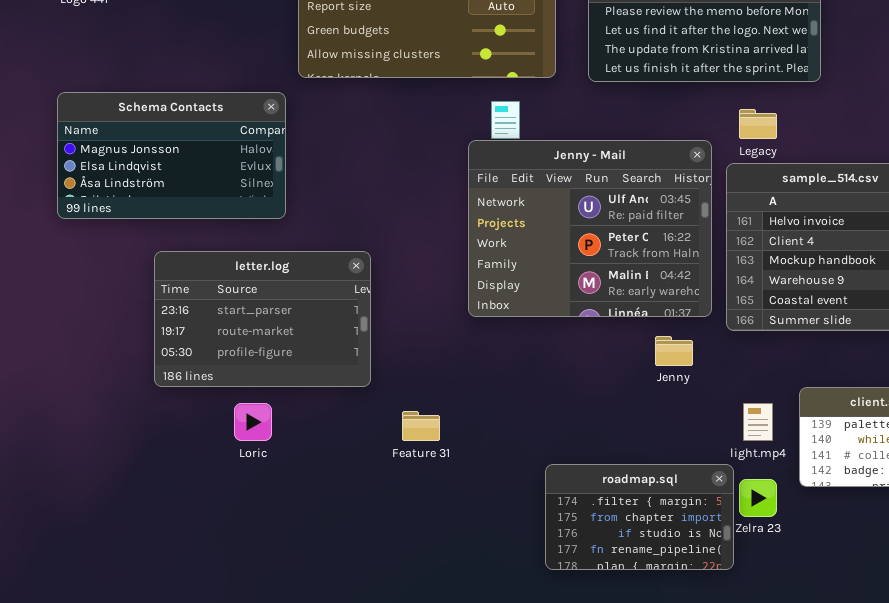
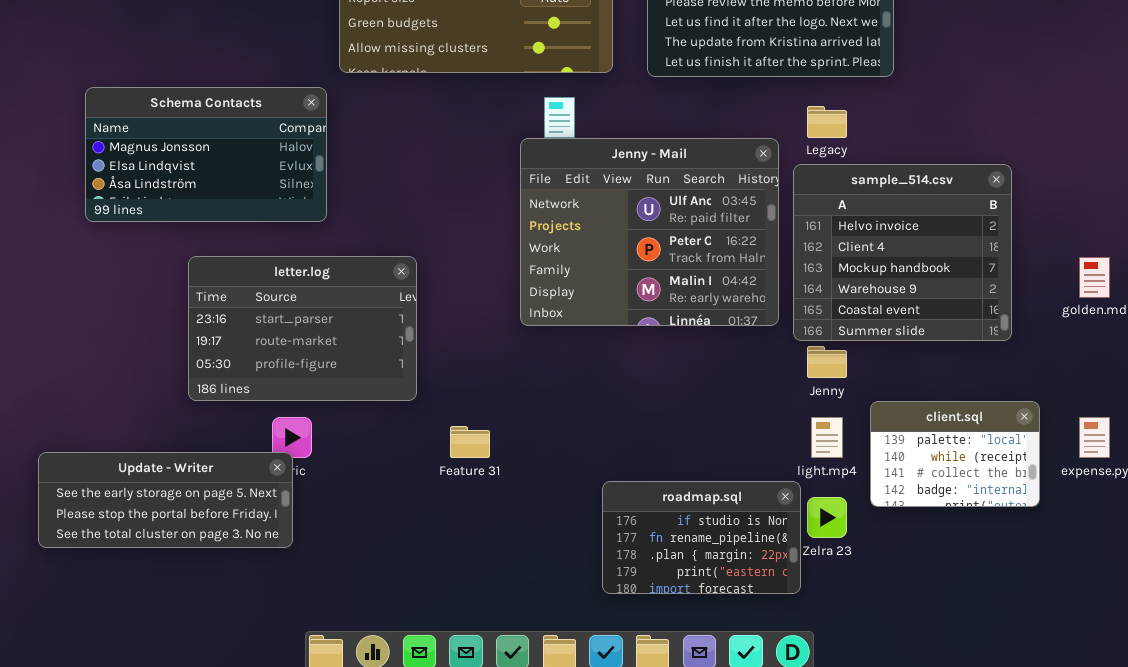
Jenny: [655,336,693,366] -> [807,346,847,378], moved
Update - Writer: none -> [38,452,293,548], opened
roadmap.sql: [545,464,734,570] -> [602,481,801,594], scrolled down 2 rows

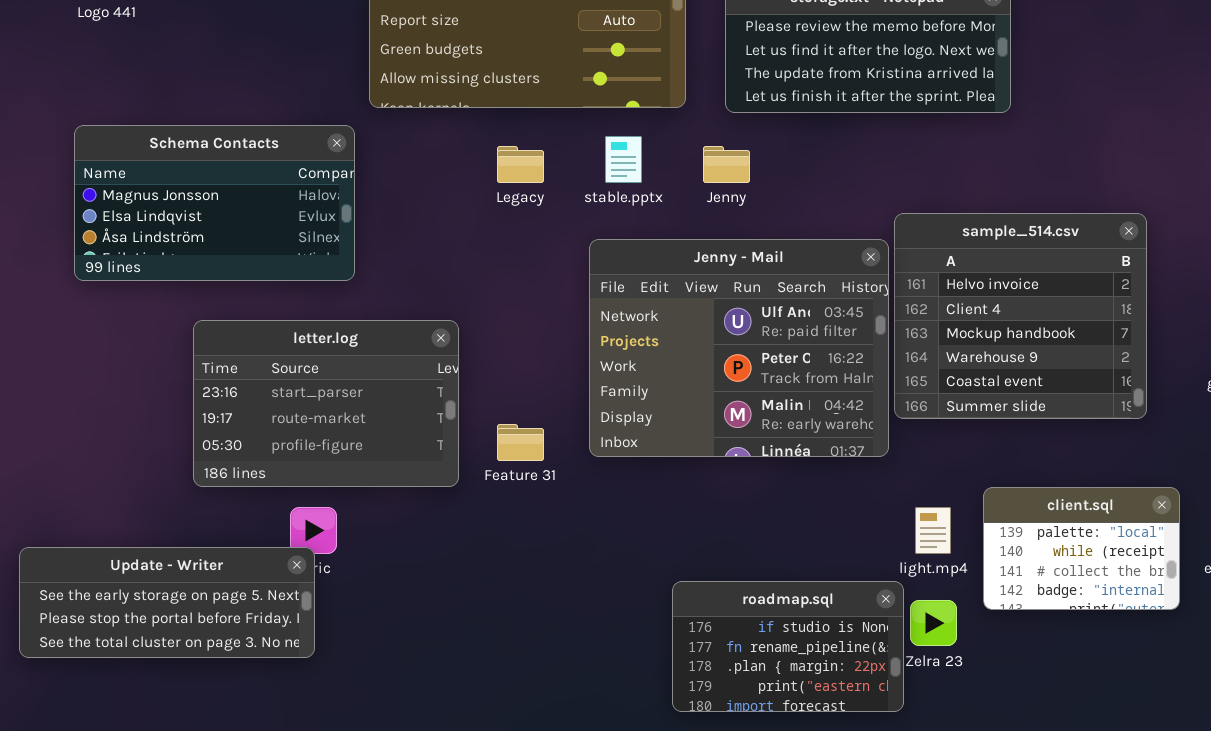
Legacy: [807,106,847,138] -> [497,146,544,183], moved
Jenny - Mail: [520,138,779,326] -> [589,239,889,457], moved
Jenny: [807,346,847,378] -> [703,146,750,183], moved
Feature 31: [450,426,490,458] -> [497,424,544,461], moved

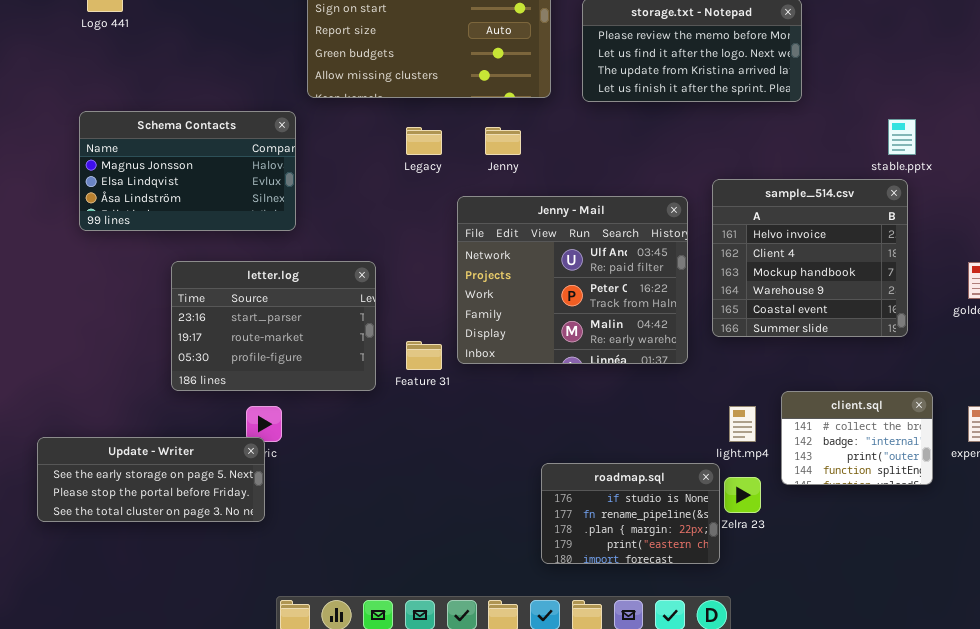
stable.pptx: [605,136,642,183] -> [888,119,916,155], moved
Jenny: [703,146,750,183] -> [485,127,521,155], moved
Jenny - Mail: [589,239,889,457] -> [457,196,688,364], moved
client.sql: [983,487,1180,610] -> [781,391,933,485], scrolled down 2 rows

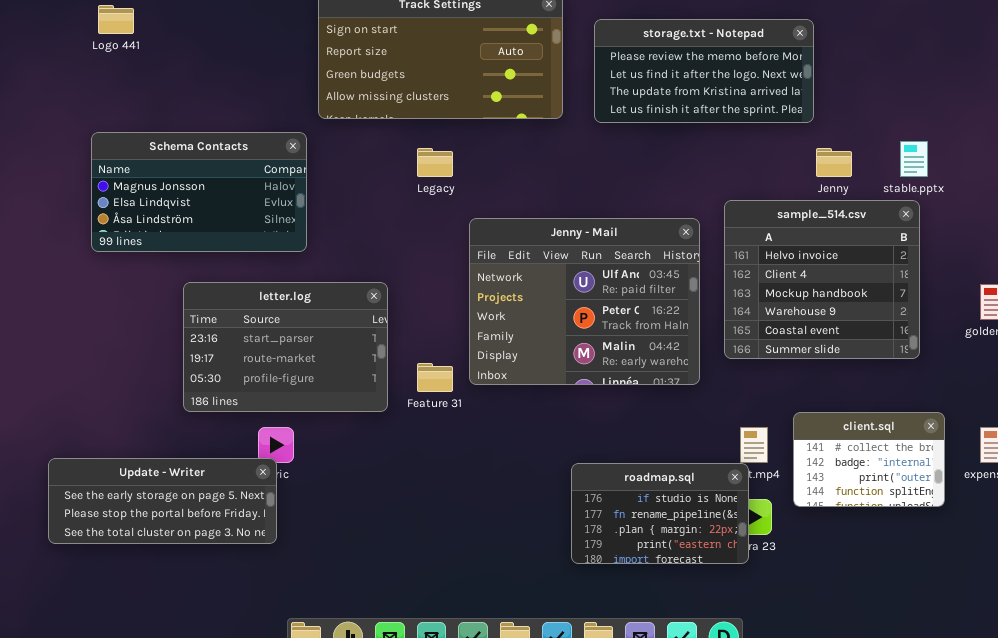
Jenny: [485,127,521,155] -> [816,148,852,177], moved
roadmap.sql: [541,463,720,564] -> [571,463,749,564], moved

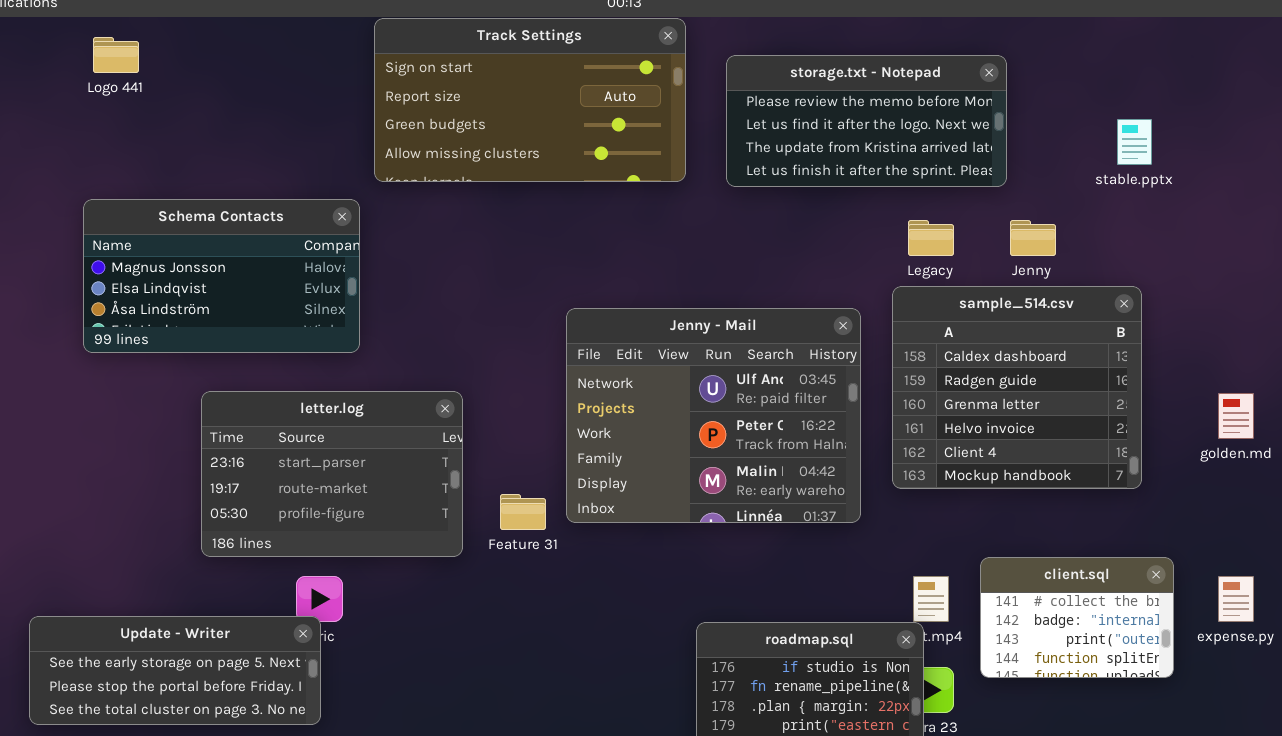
stable.pptx: [900,141,928,177] -> [1117,119,1152,165], moved
Legacy: [417,148,453,177] -> [908,220,954,256], moved
sample_514.csv: [724,200,920,359] -> [892,286,1142,489], scrolled up 3 rows

